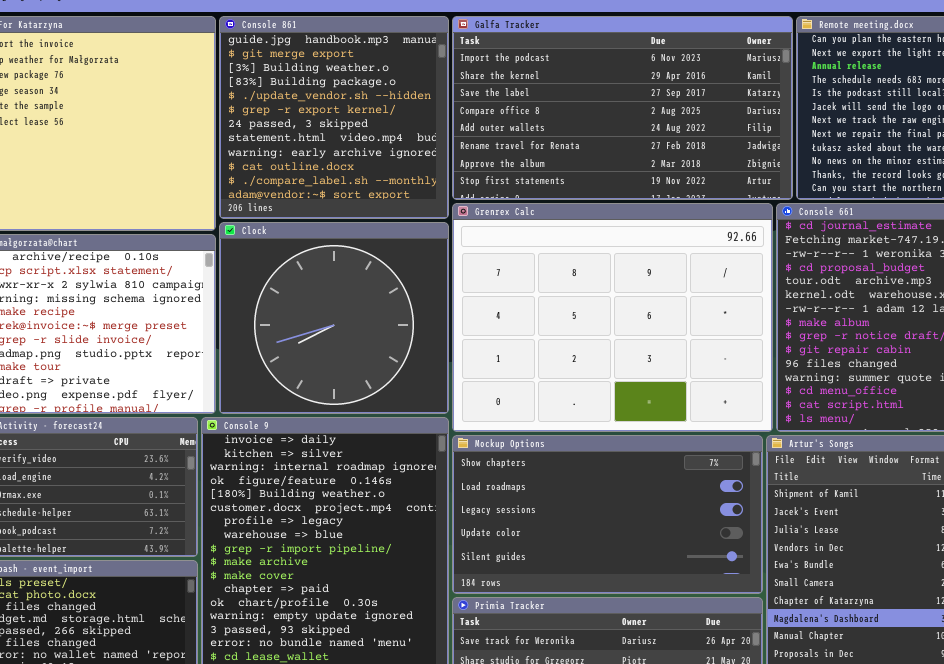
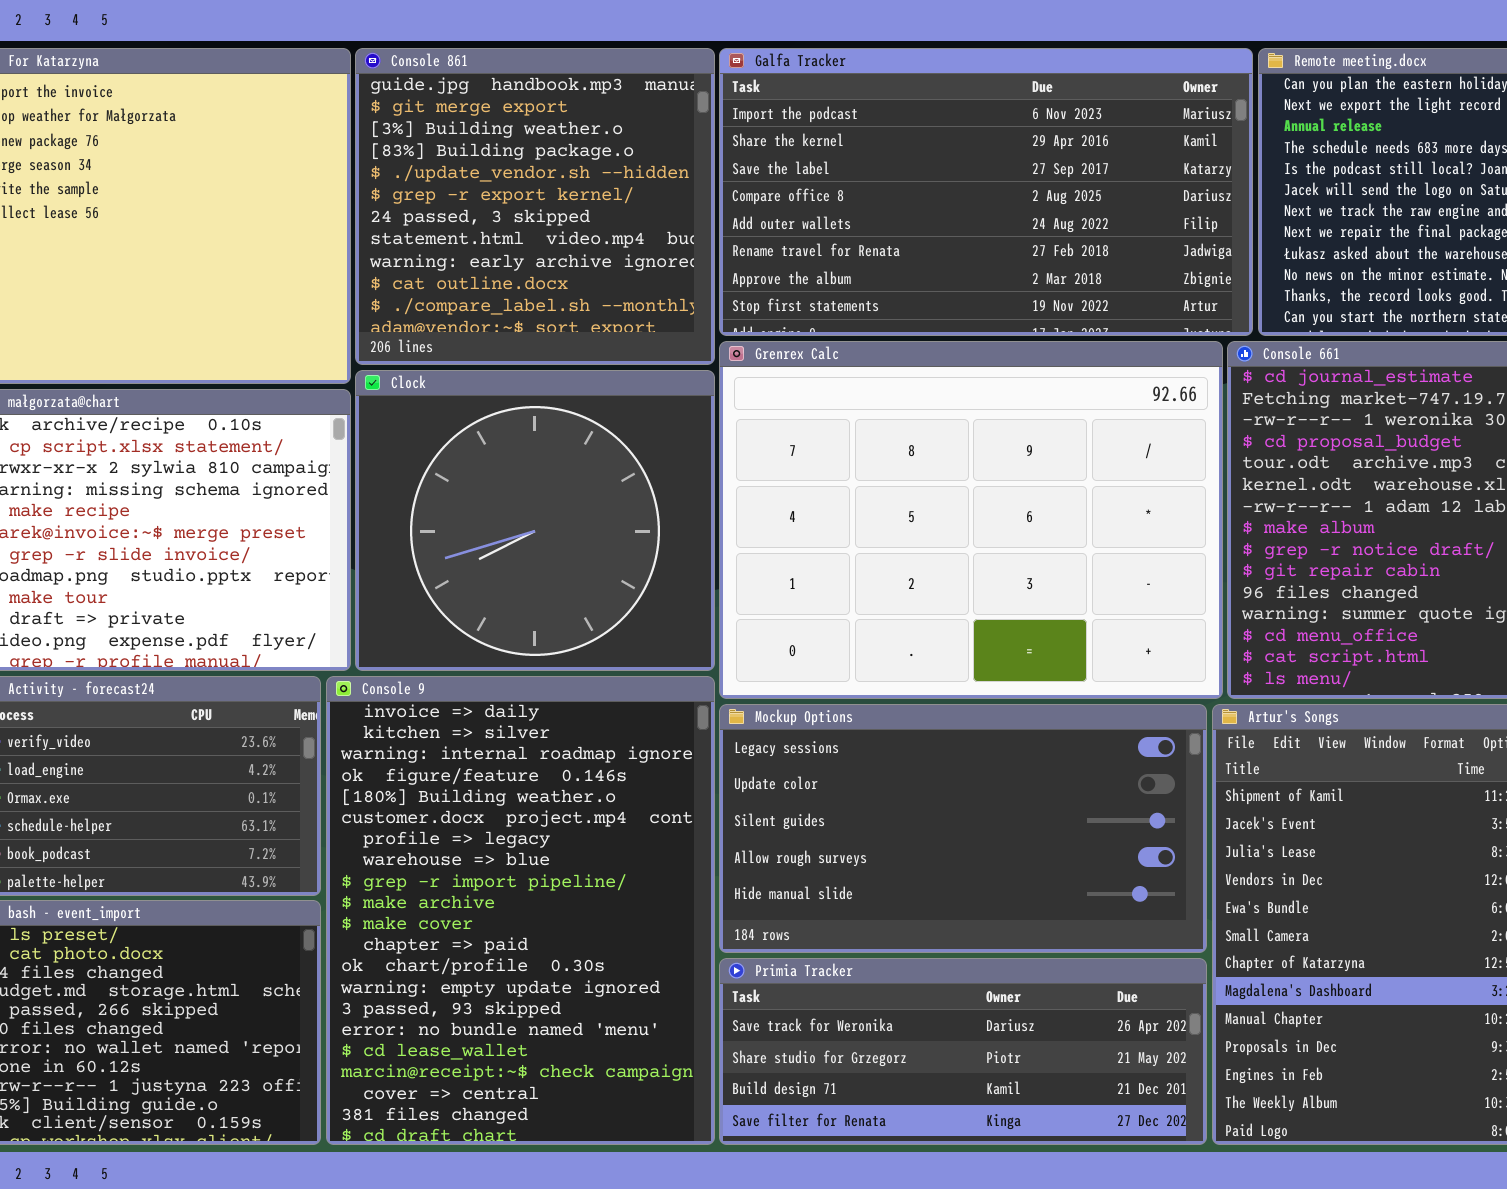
Mockup Options: [452,435,763,594] -> [719,704,1207,953], scrolled down 2 rows

